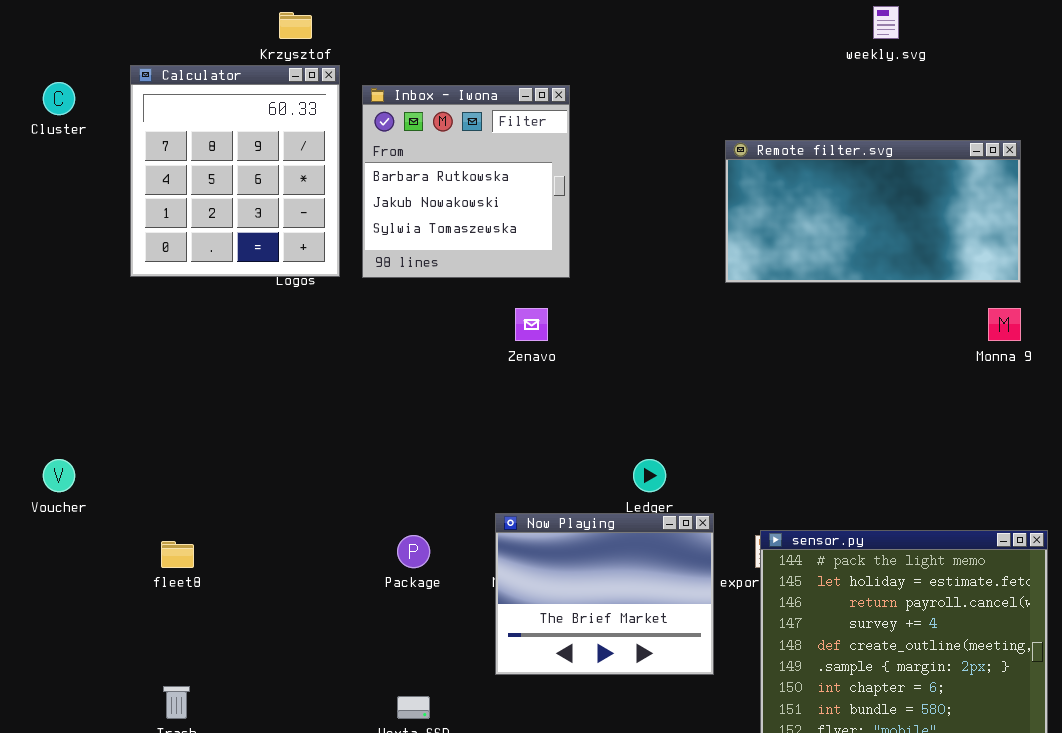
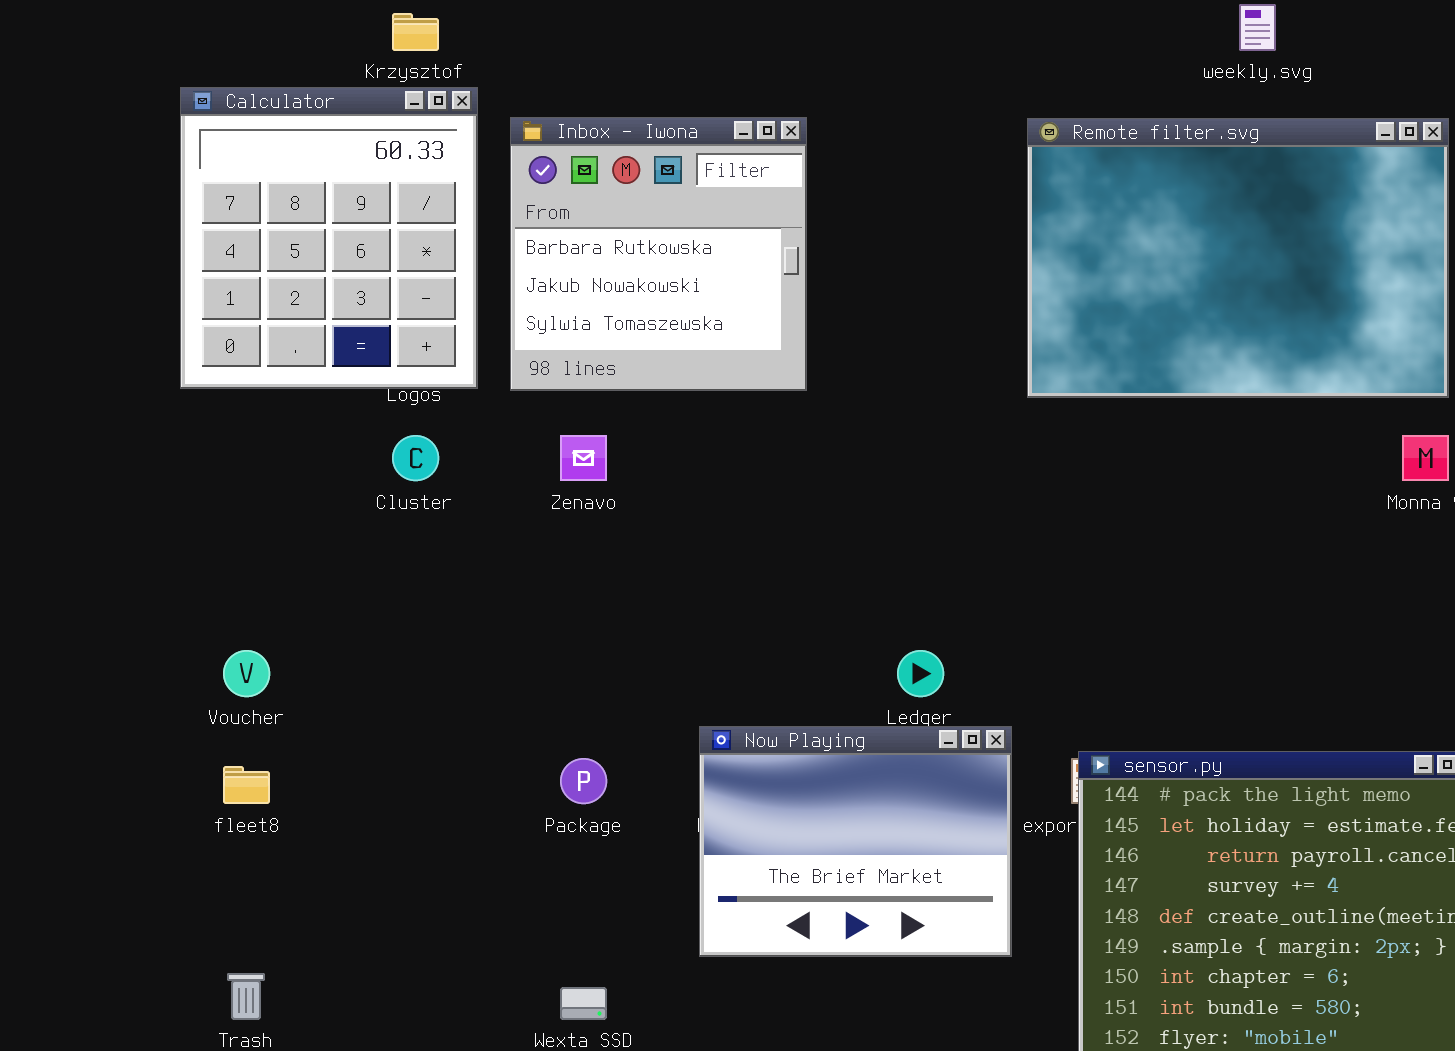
Cluster: [43,82,75,115] -> [392,435,439,481], moved
Remote filter.svg: [725,140,1021,283] -> [1027,118,1449,398], resized
Zenavo: [515,308,548,341] -> [560,435,607,481], moved
Voucher: [43,459,75,492] -> [223,650,270,697], moved

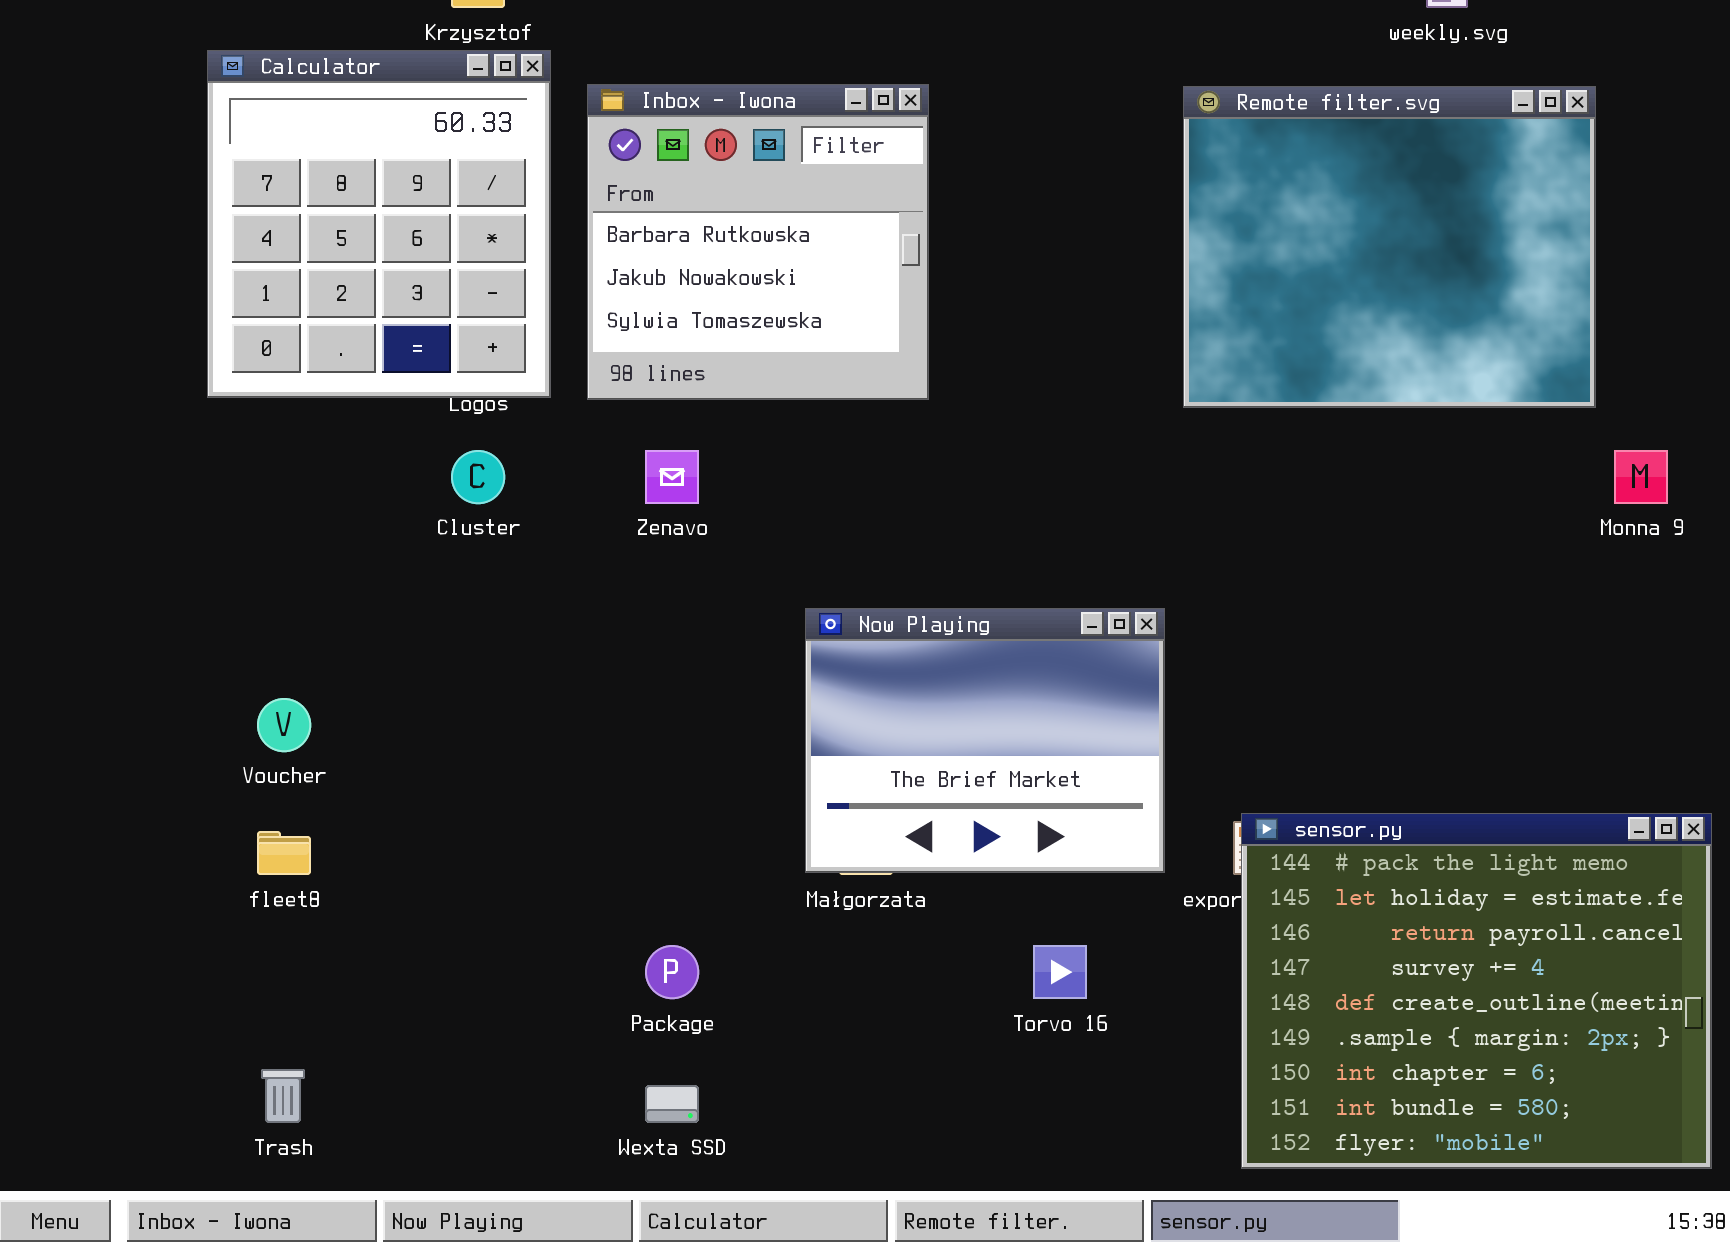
Remote filter.svg: [1027,118,1449,398] -> [1183,86,1596,408], resized
Now Playing: [699,726,1012,957] -> [805,608,1165,873], moved
Package: [560,758,607,804] -> [645,945,699,999], moved

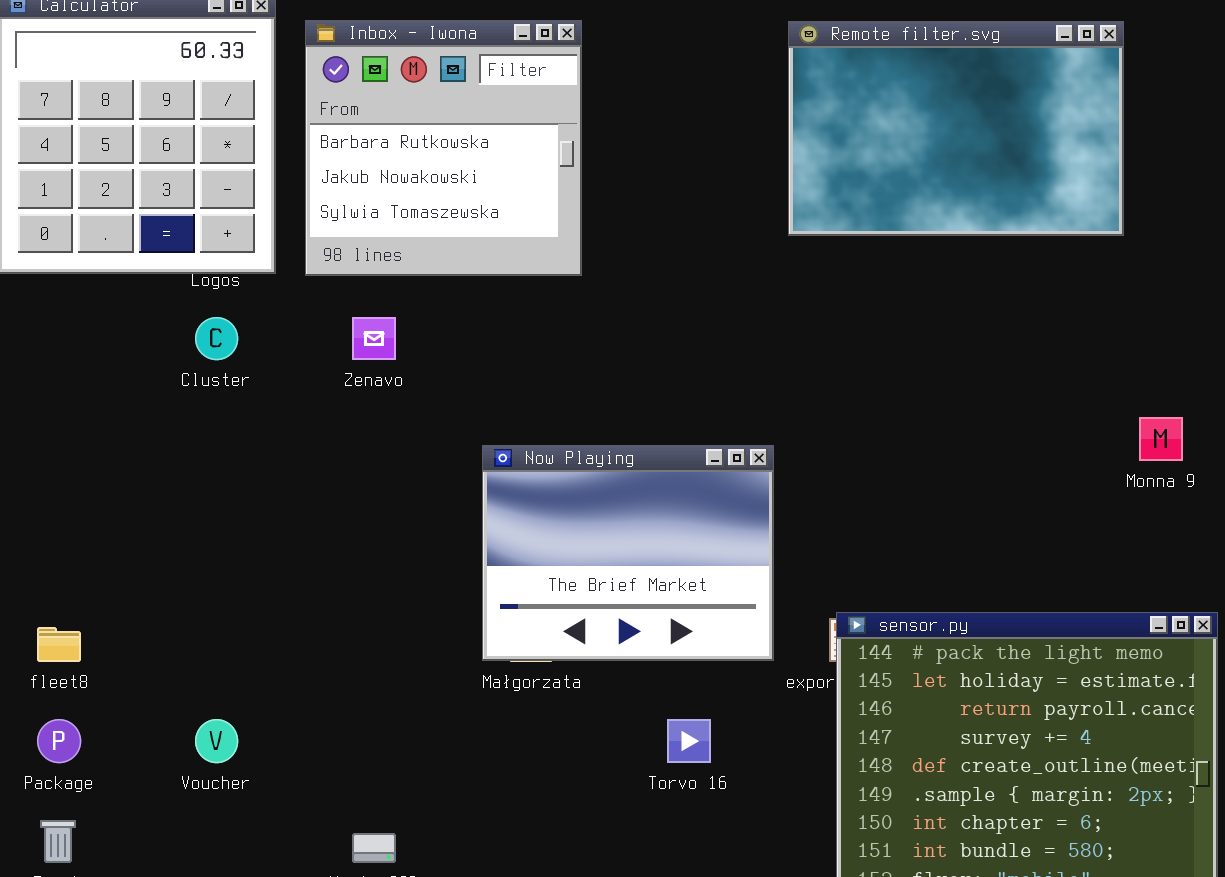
Remote filter.svg: [1183,86,1596,408] -> [788,21,1124,236], resized
Monna 9: [1614,450,1668,504] -> [1139,417,1183,461], moved
Voucher: [257,698,311,752] -> [195,719,238,763], moved
Package: [645,945,699,999] -> [37,719,81,763], moved

